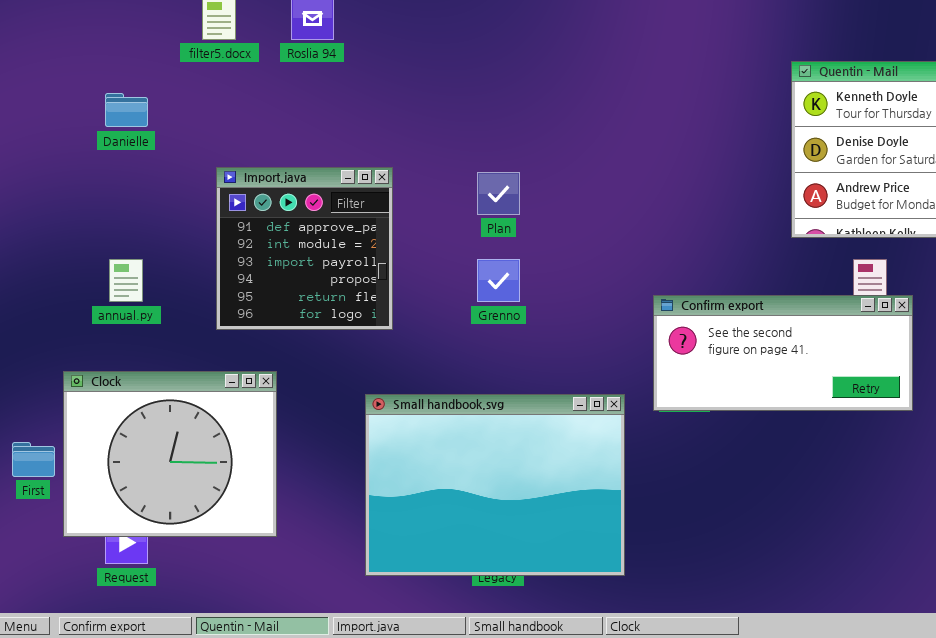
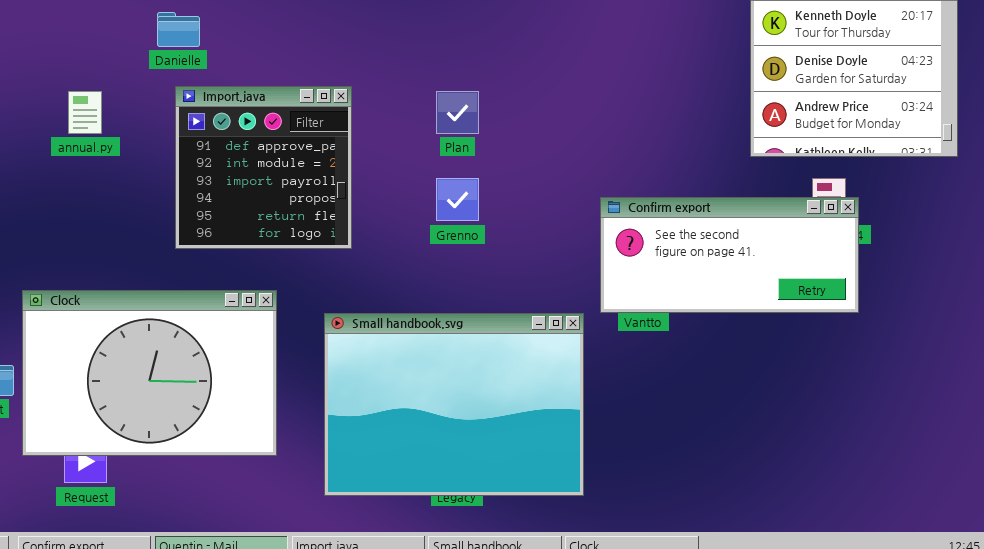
Danielle: [105,93,148,127] -> [157,12,200,47], moved
annual.py: [109,259,143,302] -> [68,91,102,134], moved
Confirm export: [653,295,913,411] -> [600,197,859,313], moved
Clock: [63,371,277,537] -> [22,290,277,456], resized

